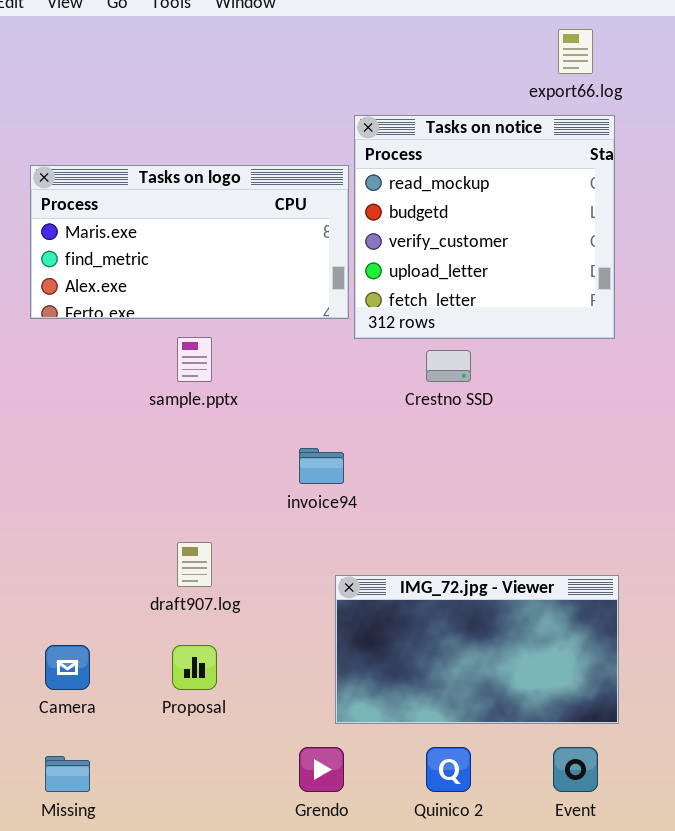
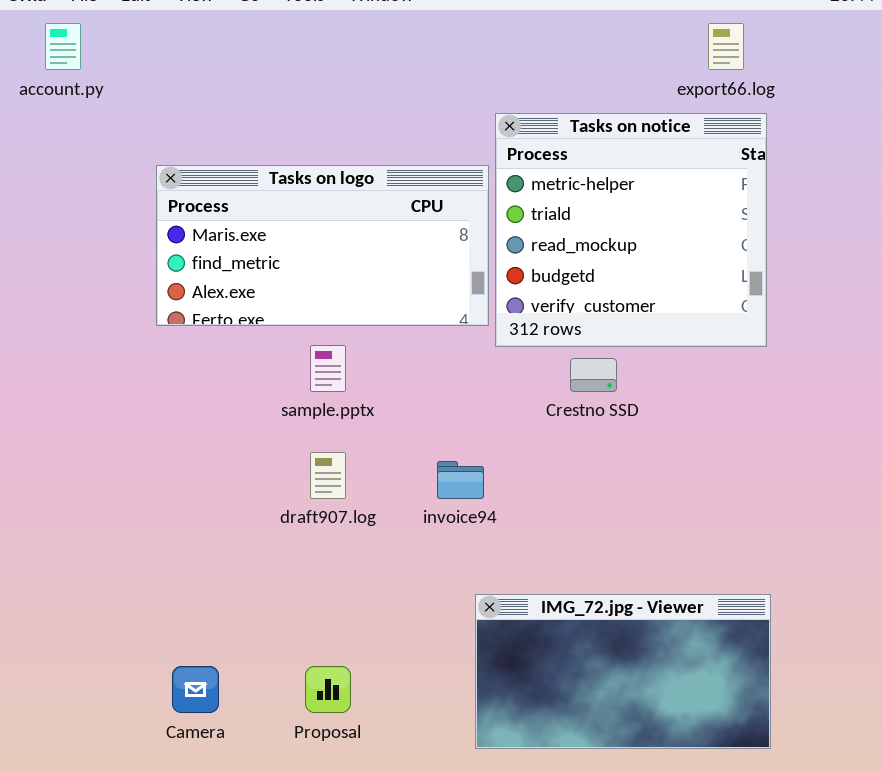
Tasks on notice: [354,115,615,339] -> [495,113,767,347], scrolled up 2 rows
draft907.log: [177,542,212,587] -> [310,452,346,499], moved

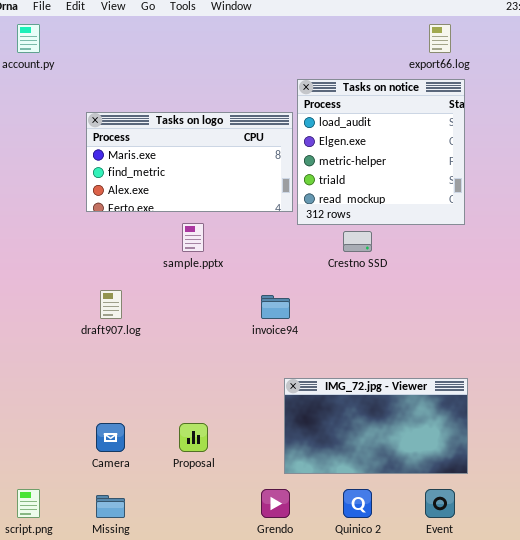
Tasks on notice: [495,113,767,347] -> [297,79,465,225], scrolled up 2 rows
draft907.log: [310,452,346,499] -> [100,290,122,319], moved

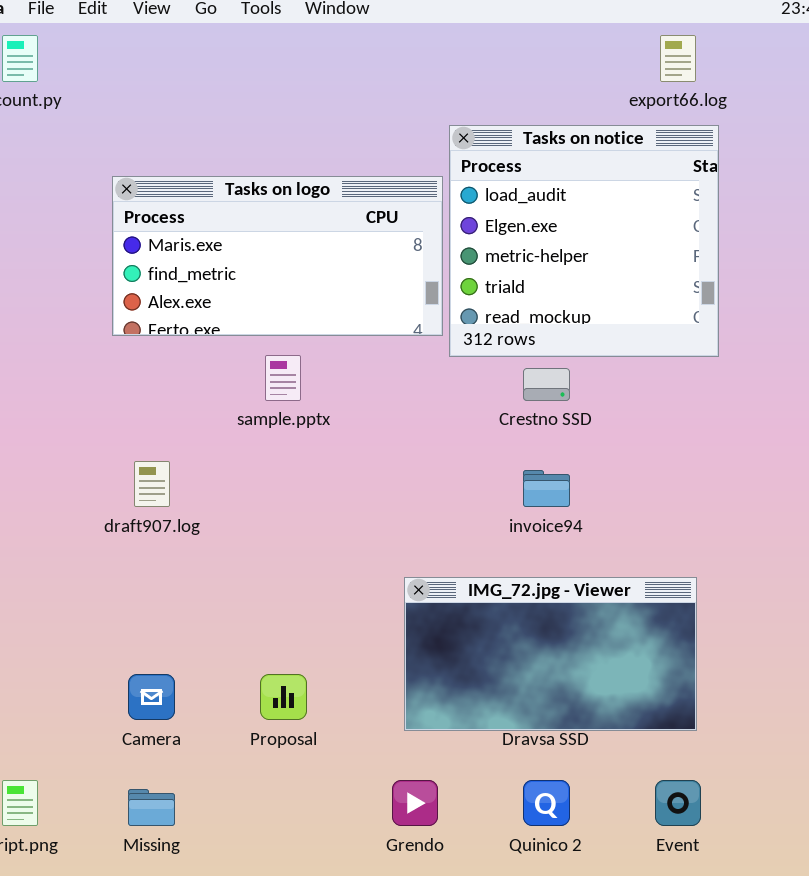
invoice94: [261,295,290,319] -> [523,470,570,507], moved
IMG_72.jpg - Viewer: [284,378,468,474] -> [404,577,697,731], moved

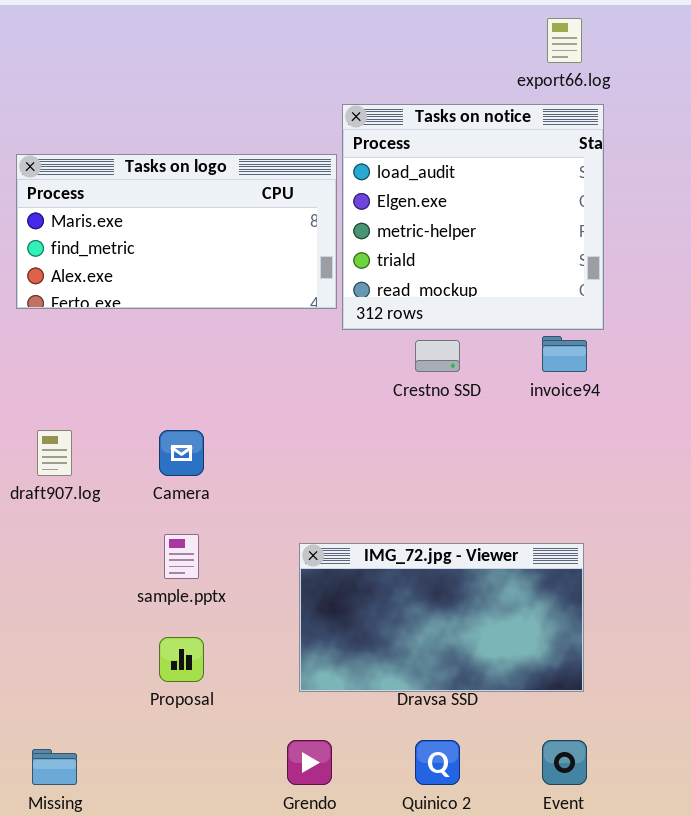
sample.pptx: [265,355,301,401] -> [164,534,199,579], moved
invoice94: [523,470,570,507] -> [542,336,587,372], moved
Camera: [128,674,175,720] -> [159,430,204,476], moved

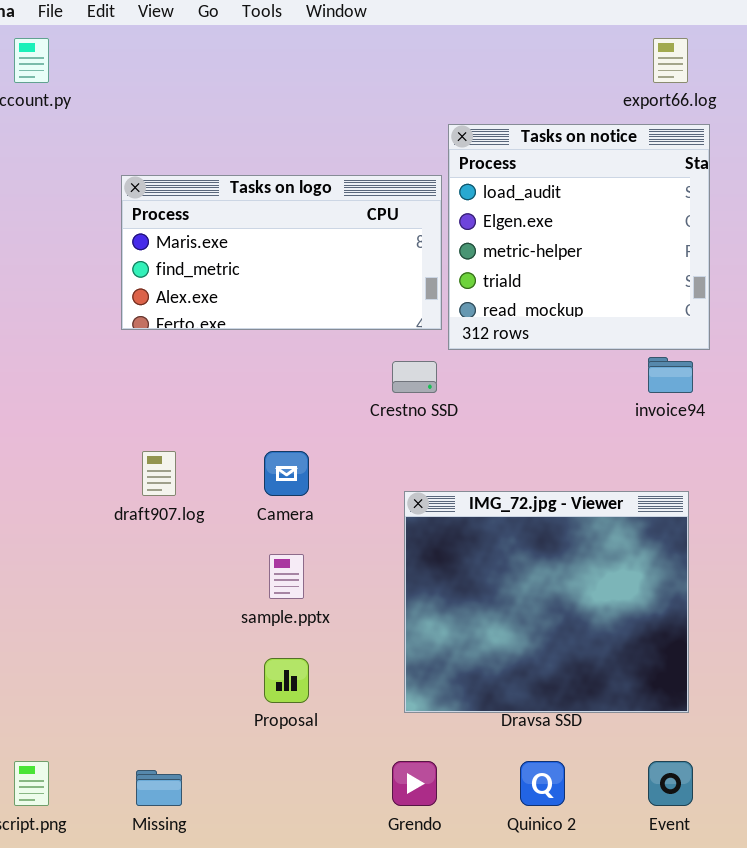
Crestno SSD: [415,340,460,372] -> [392,361,437,393], moved
IMG_72.jpg - Viewer: [299,543,584,692] -> [404,491,689,713], resized

